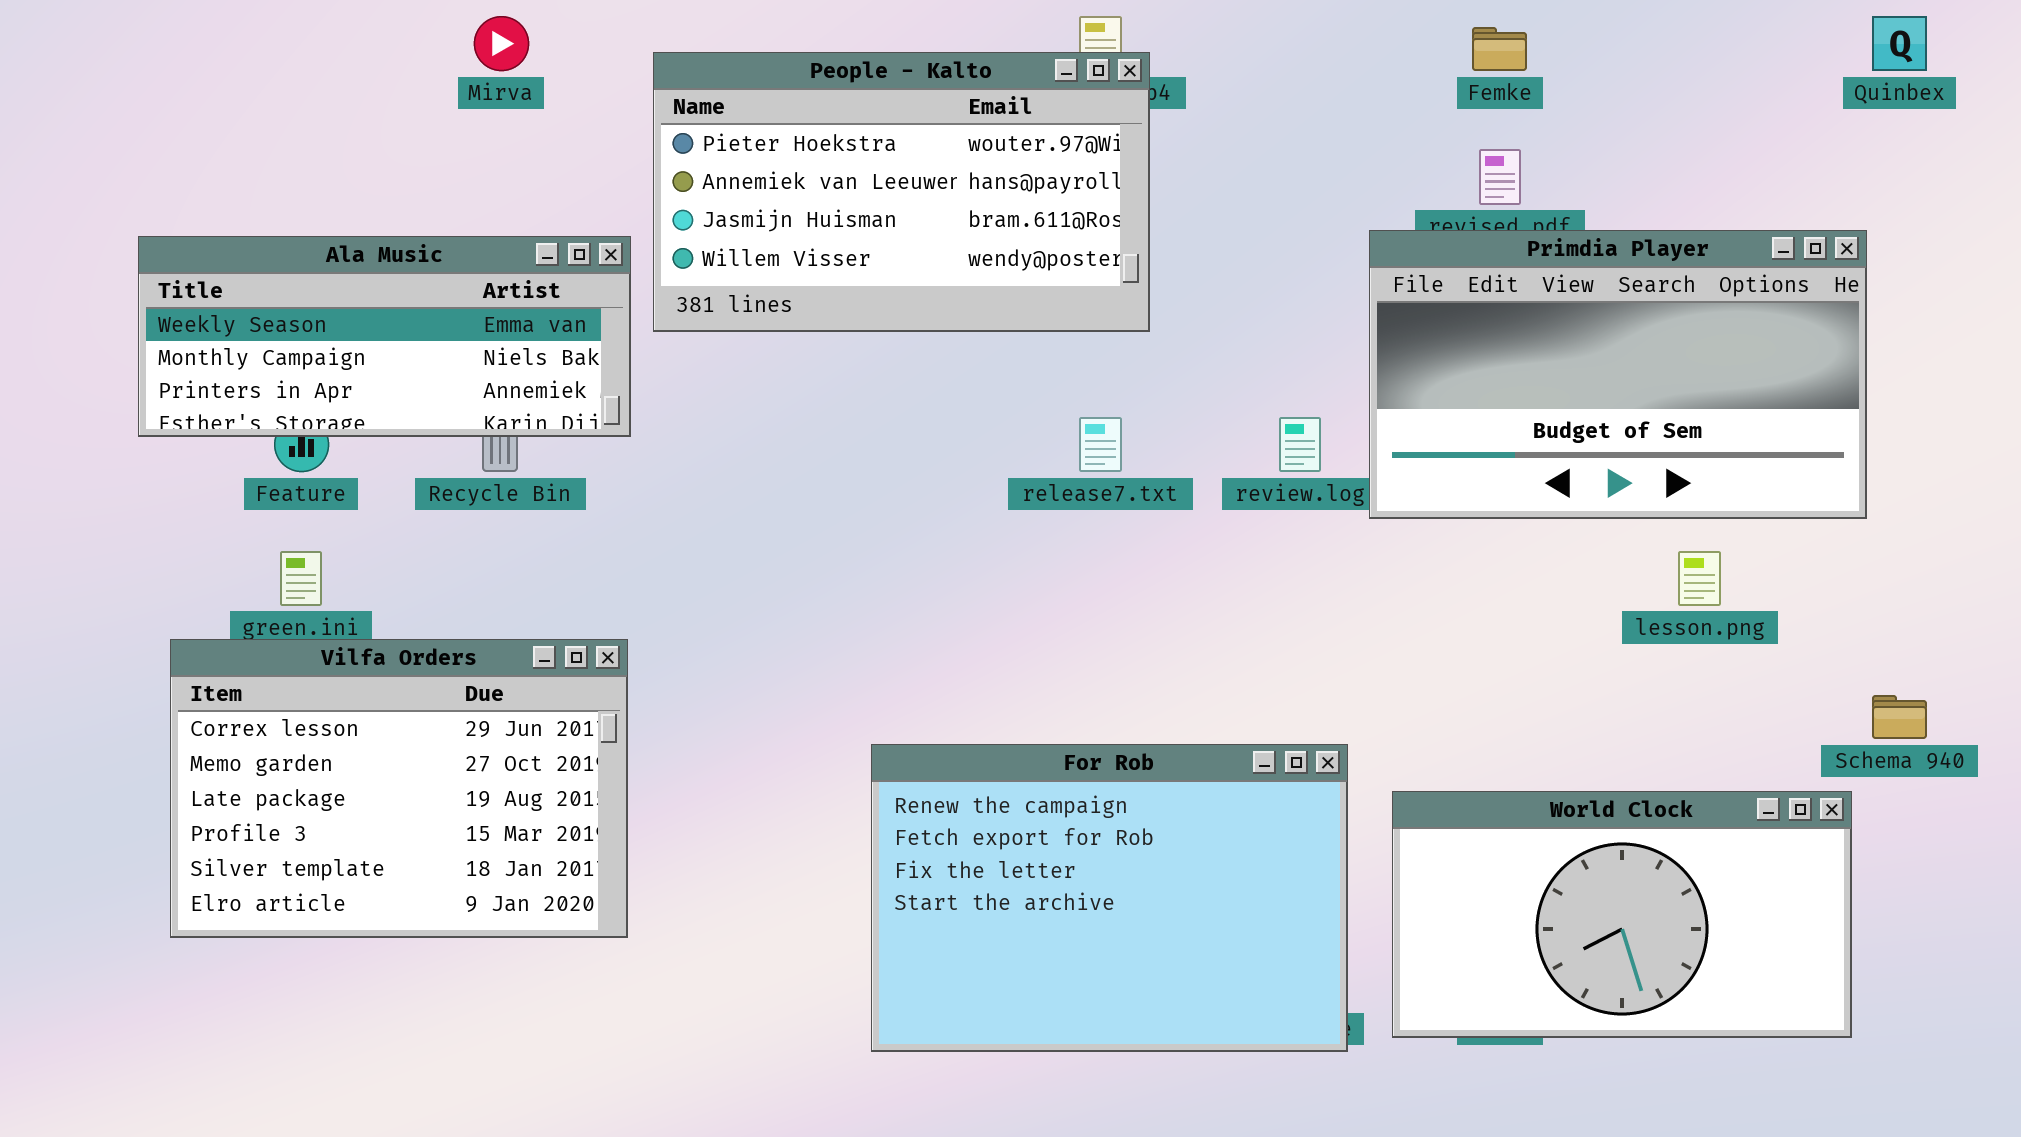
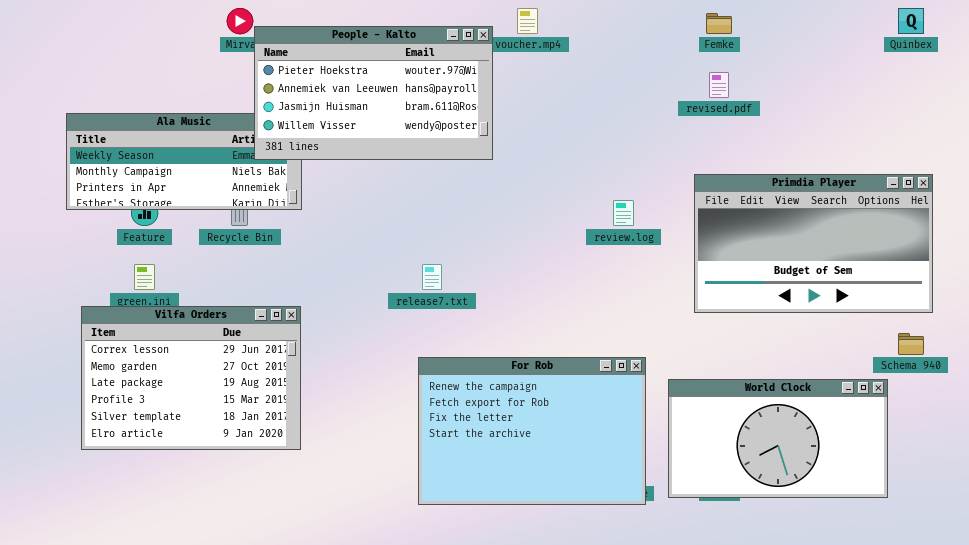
People - Kalto: [653,52,1150,332] -> [254,26,493,160], moved
Primdia Player: [1369,230,1867,519] -> [694,174,933,313], moved
release7.txt: [1079,417,1122,472] -> [422,264,442,290], moved

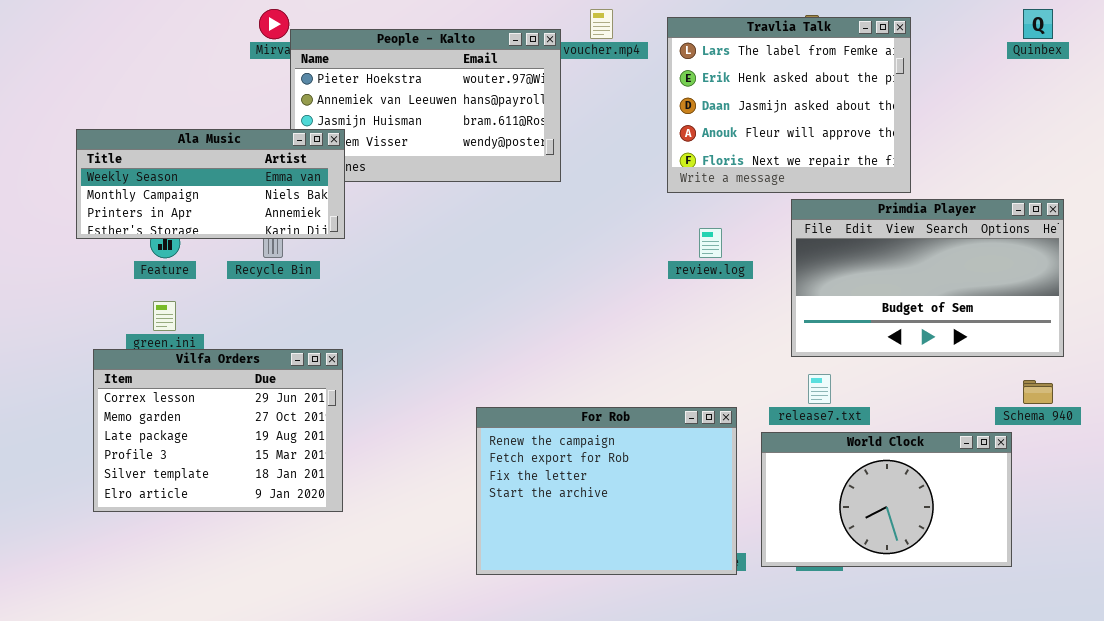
Travlia Talk: none -> [667,17,911,193], opened
Ala Music: [66,113,302,210] -> [76,129,345,239], raised
release7.txt: [422,264,442,290] -> [808,374,831,404], moved

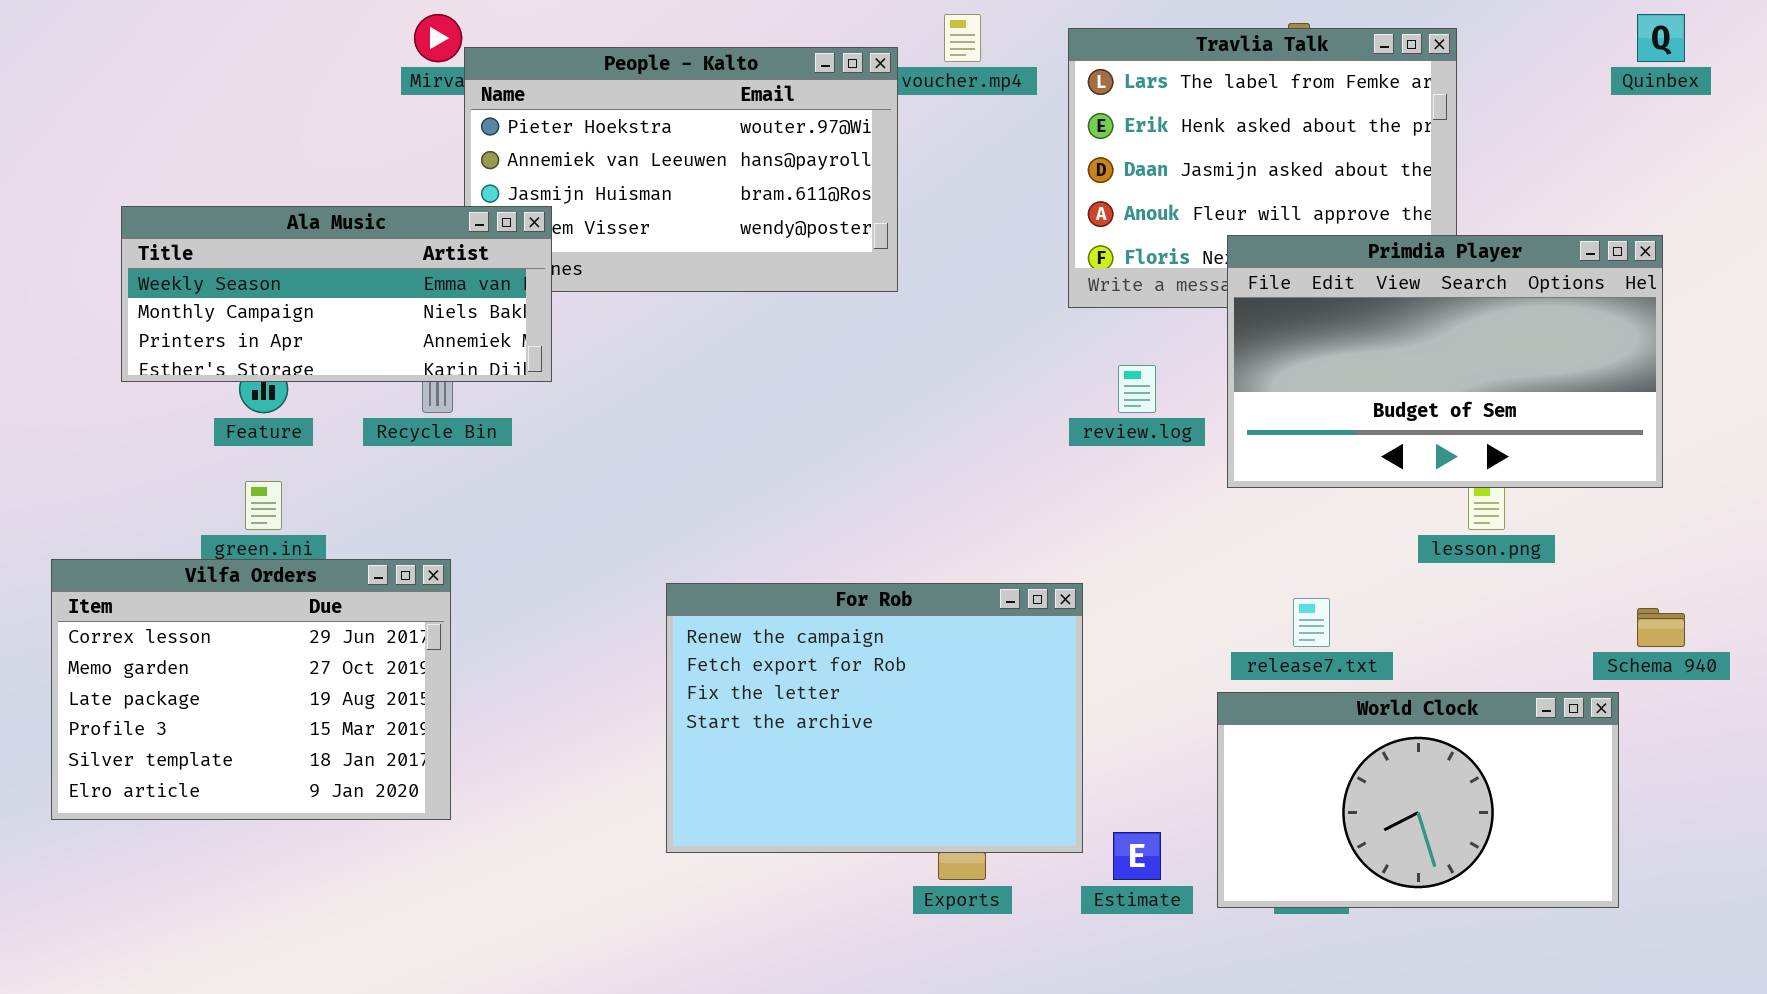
Primdia Player: [791,199,1064,357] -> [1227,235,1663,488], moved
Vilfa Orders: [93,349,343,512] -> [51,559,451,820], moved
For Rob: [476,407,737,575] -> [666,583,1083,853], moved

